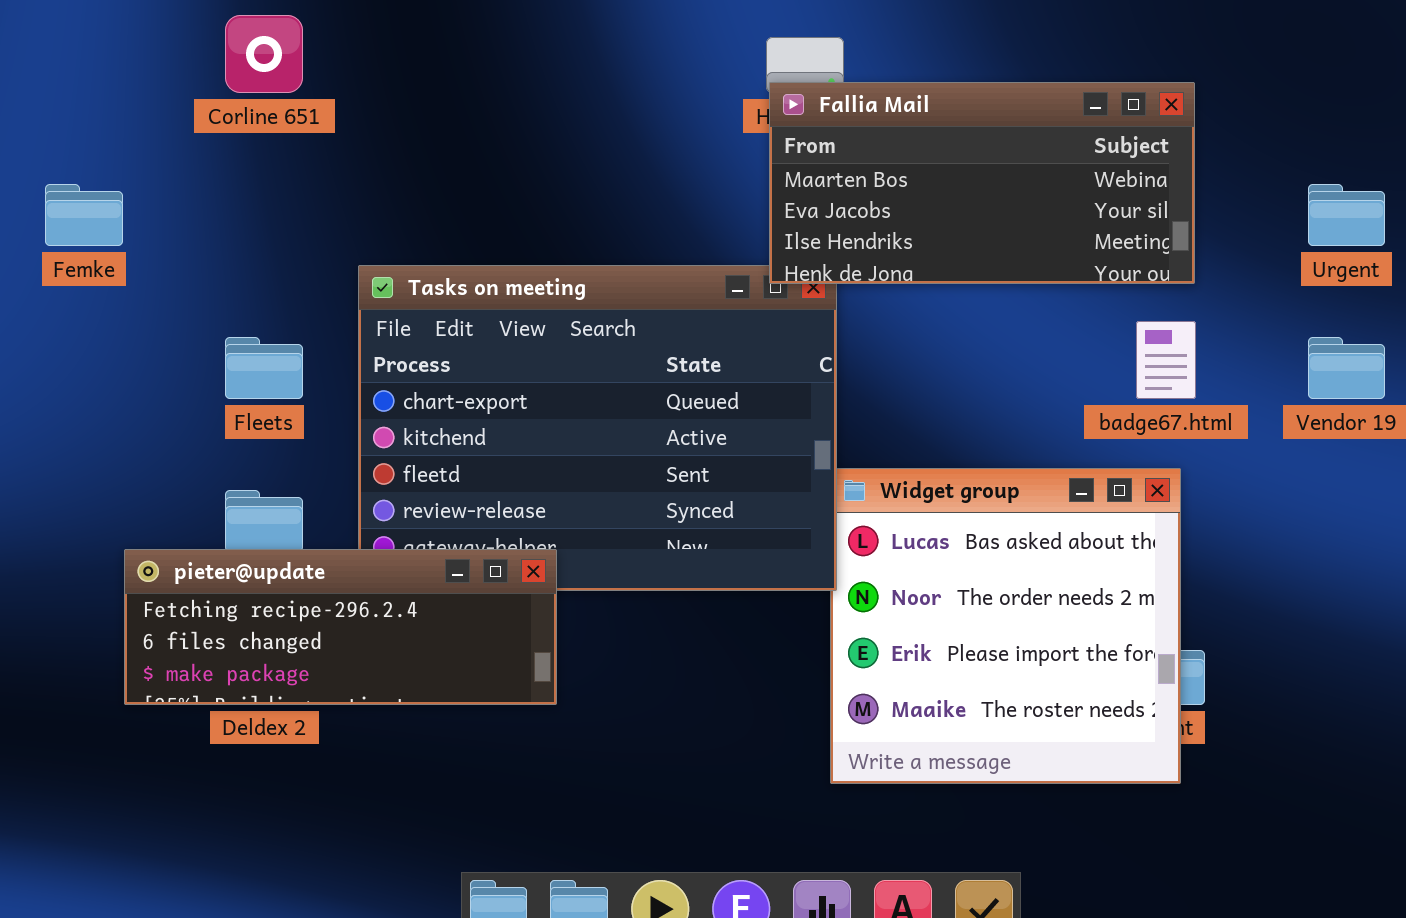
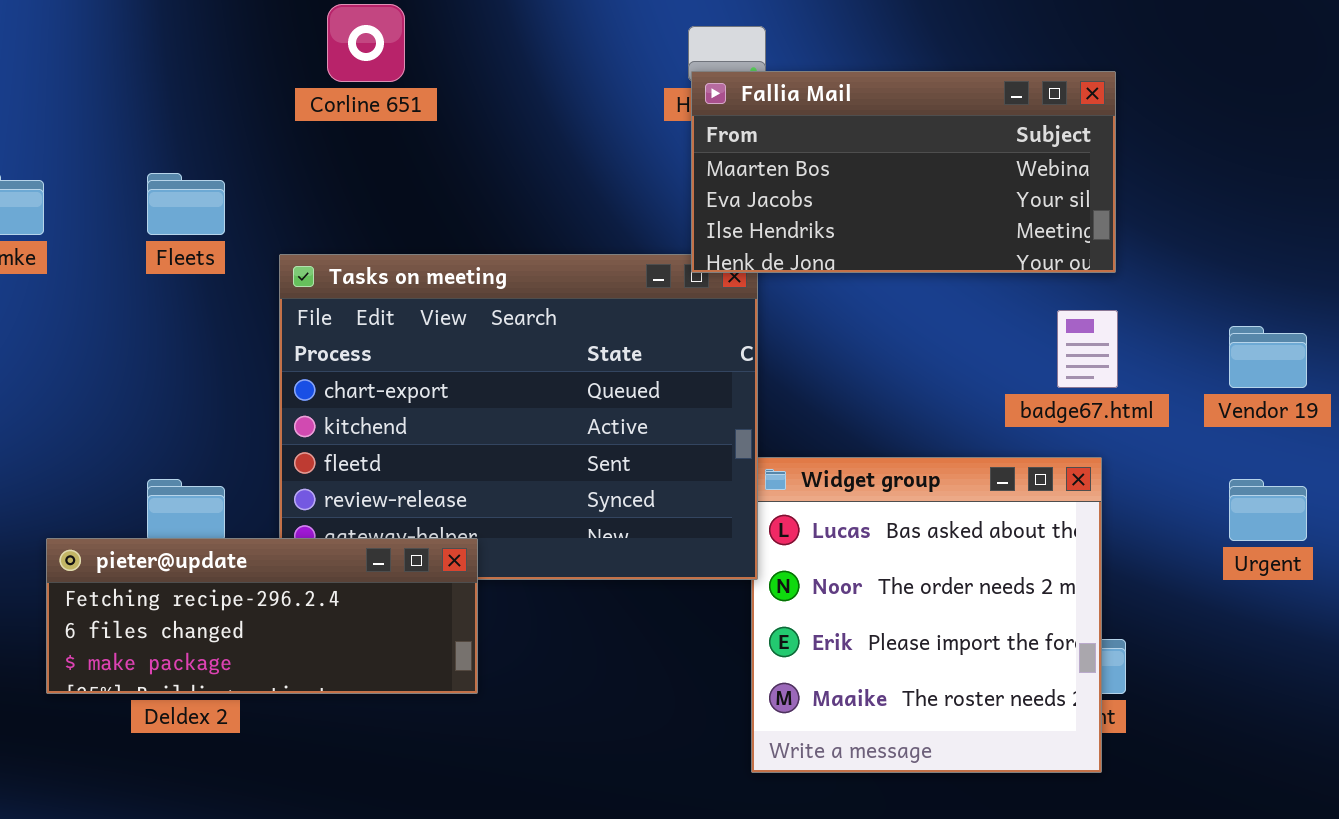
Corline 651: [225,15,303,93] -> [327,4,405,82], moved
Urgent: [1308,184,1385,246] -> [1229,479,1307,541], moved
Fleets: [225,337,303,399] -> [147,173,225,235], moved

